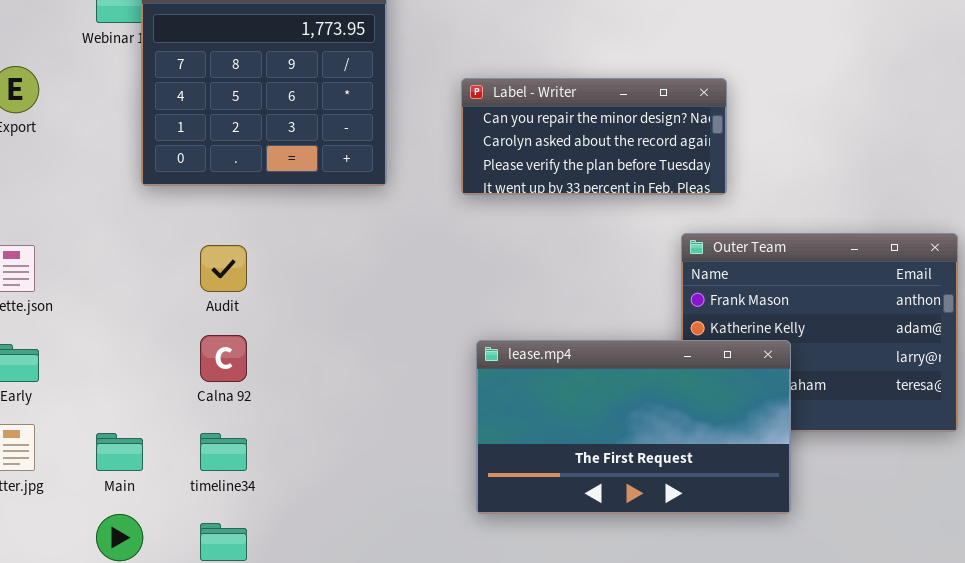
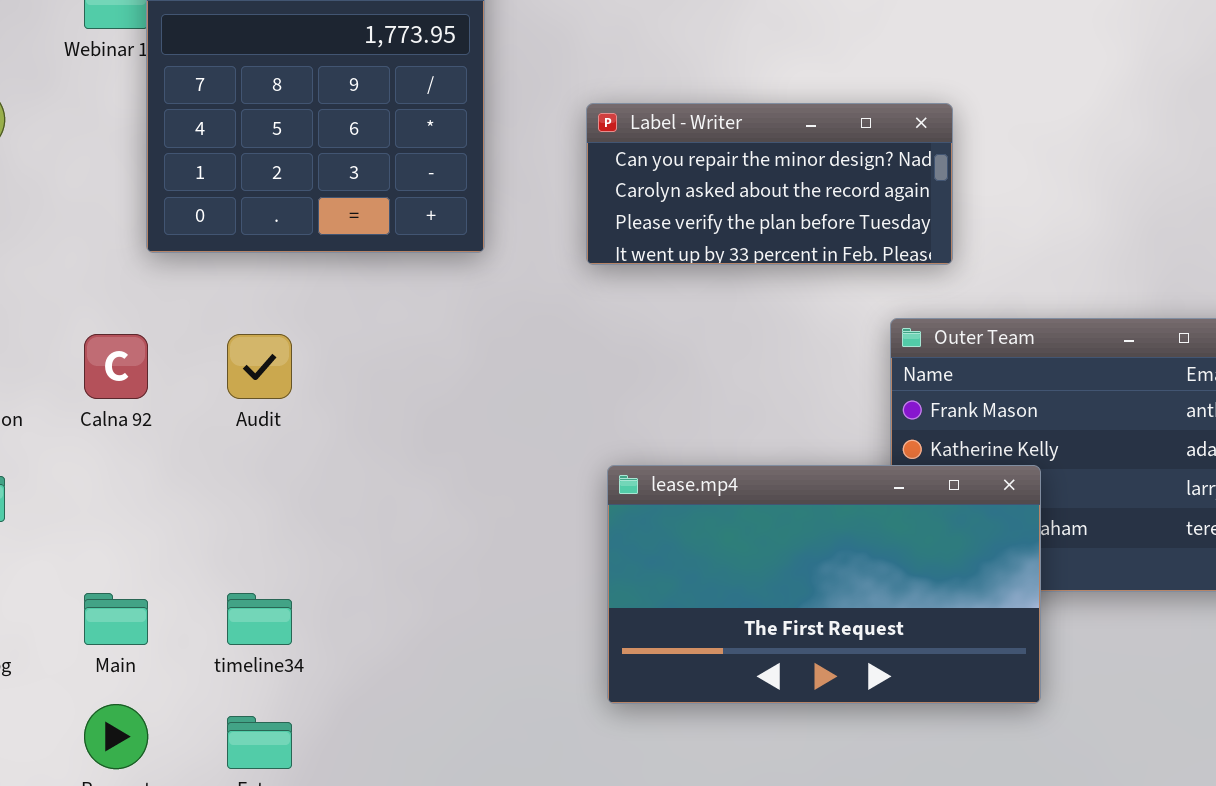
Calna 92: [200,335,247,382] -> [84,334,148,399], moved

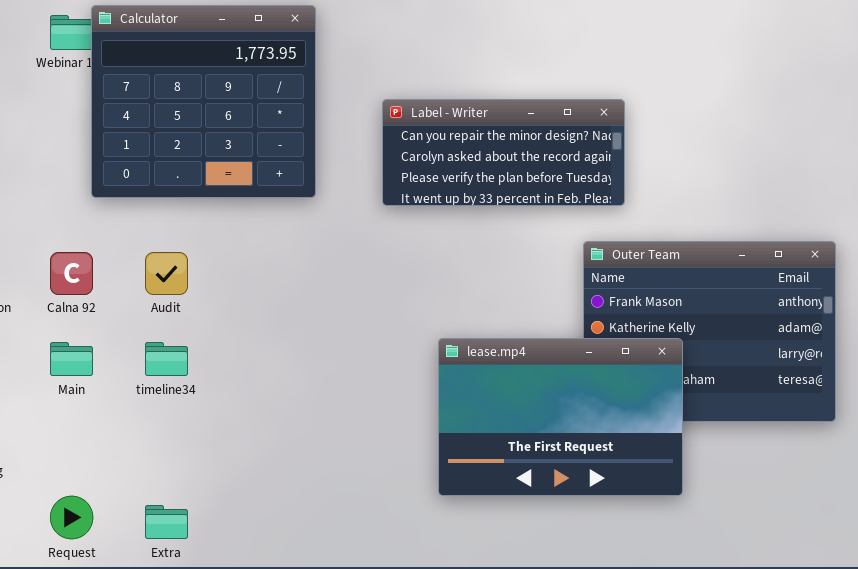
lease.mp4: [607,465,1041,704] -> [438,338,683,496], resized
Main: [84,593,148,645] -> [50,342,93,376], moved
timeline34: [227,593,292,645] -> [145,342,188,376], moved

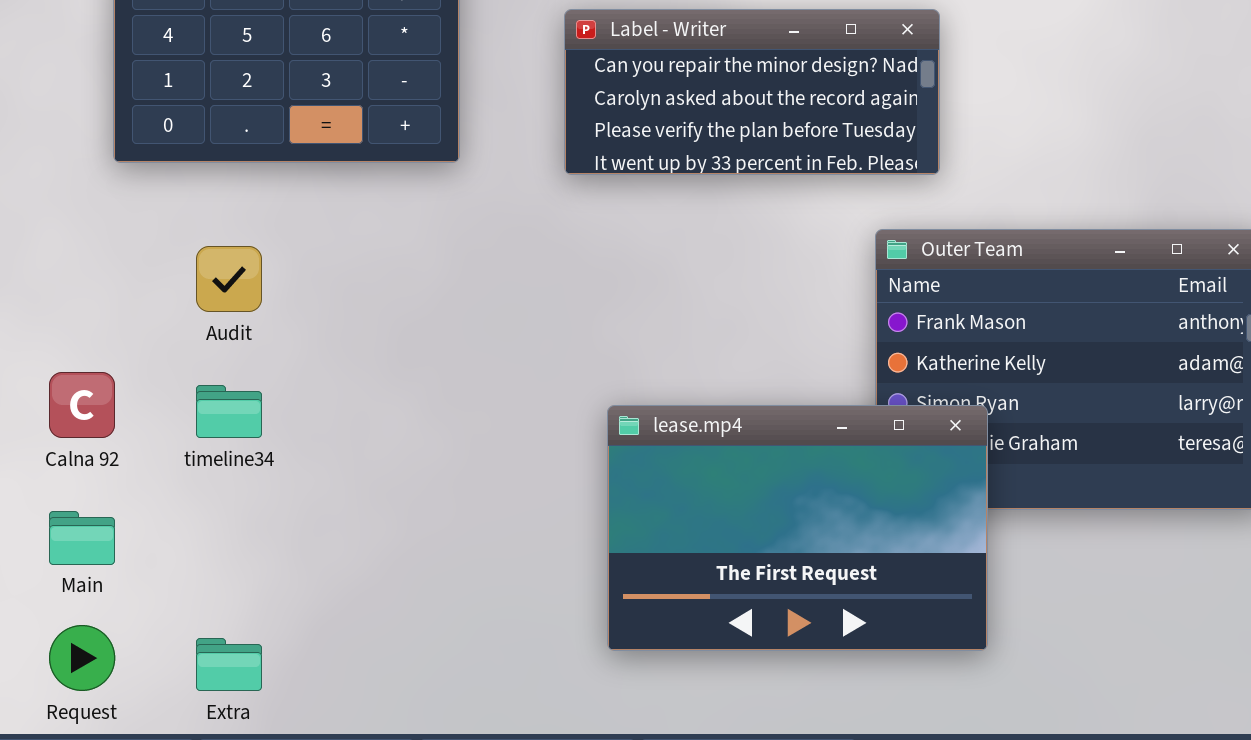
Calna 92: [50,252,93,295] -> [49,372,115,438], moved
lease.mp4: [438,338,683,496] -> [607,405,988,651], moved
Main: [50,342,93,376] -> [49,511,115,565], moved

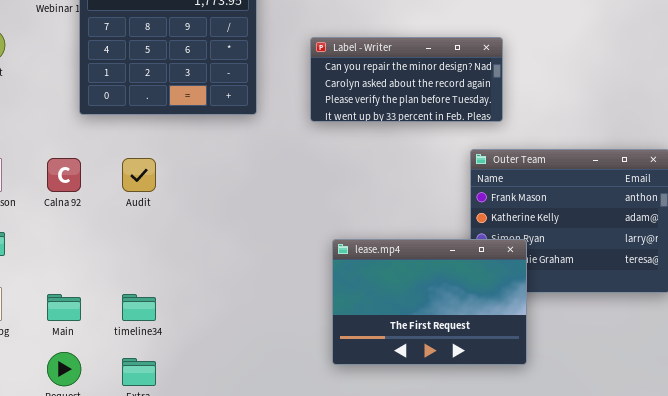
Calna 92: [49,372,115,438] -> [47,158,81,192], moved
timeline34: [196,385,262,438] -> [122,294,156,321], moved

